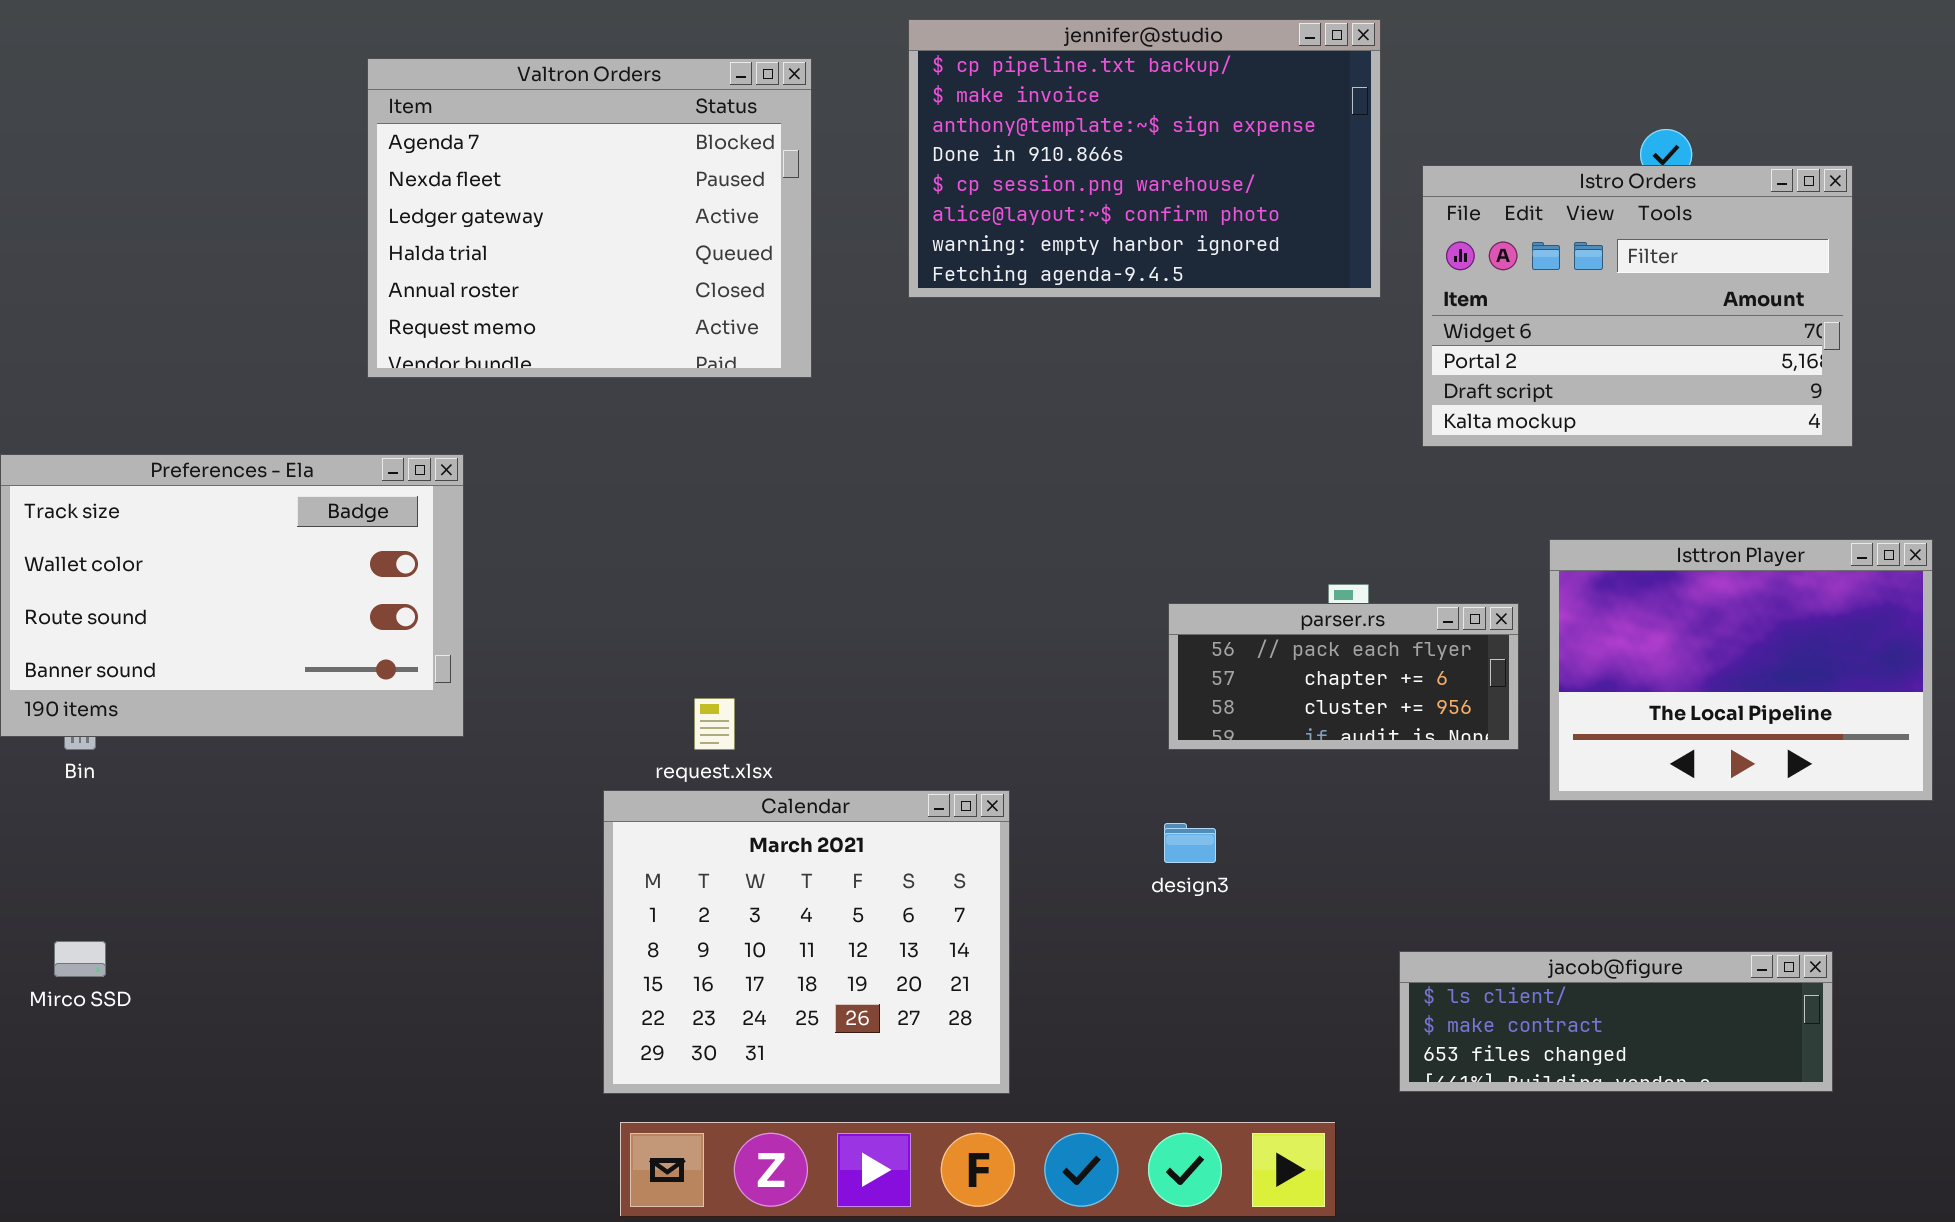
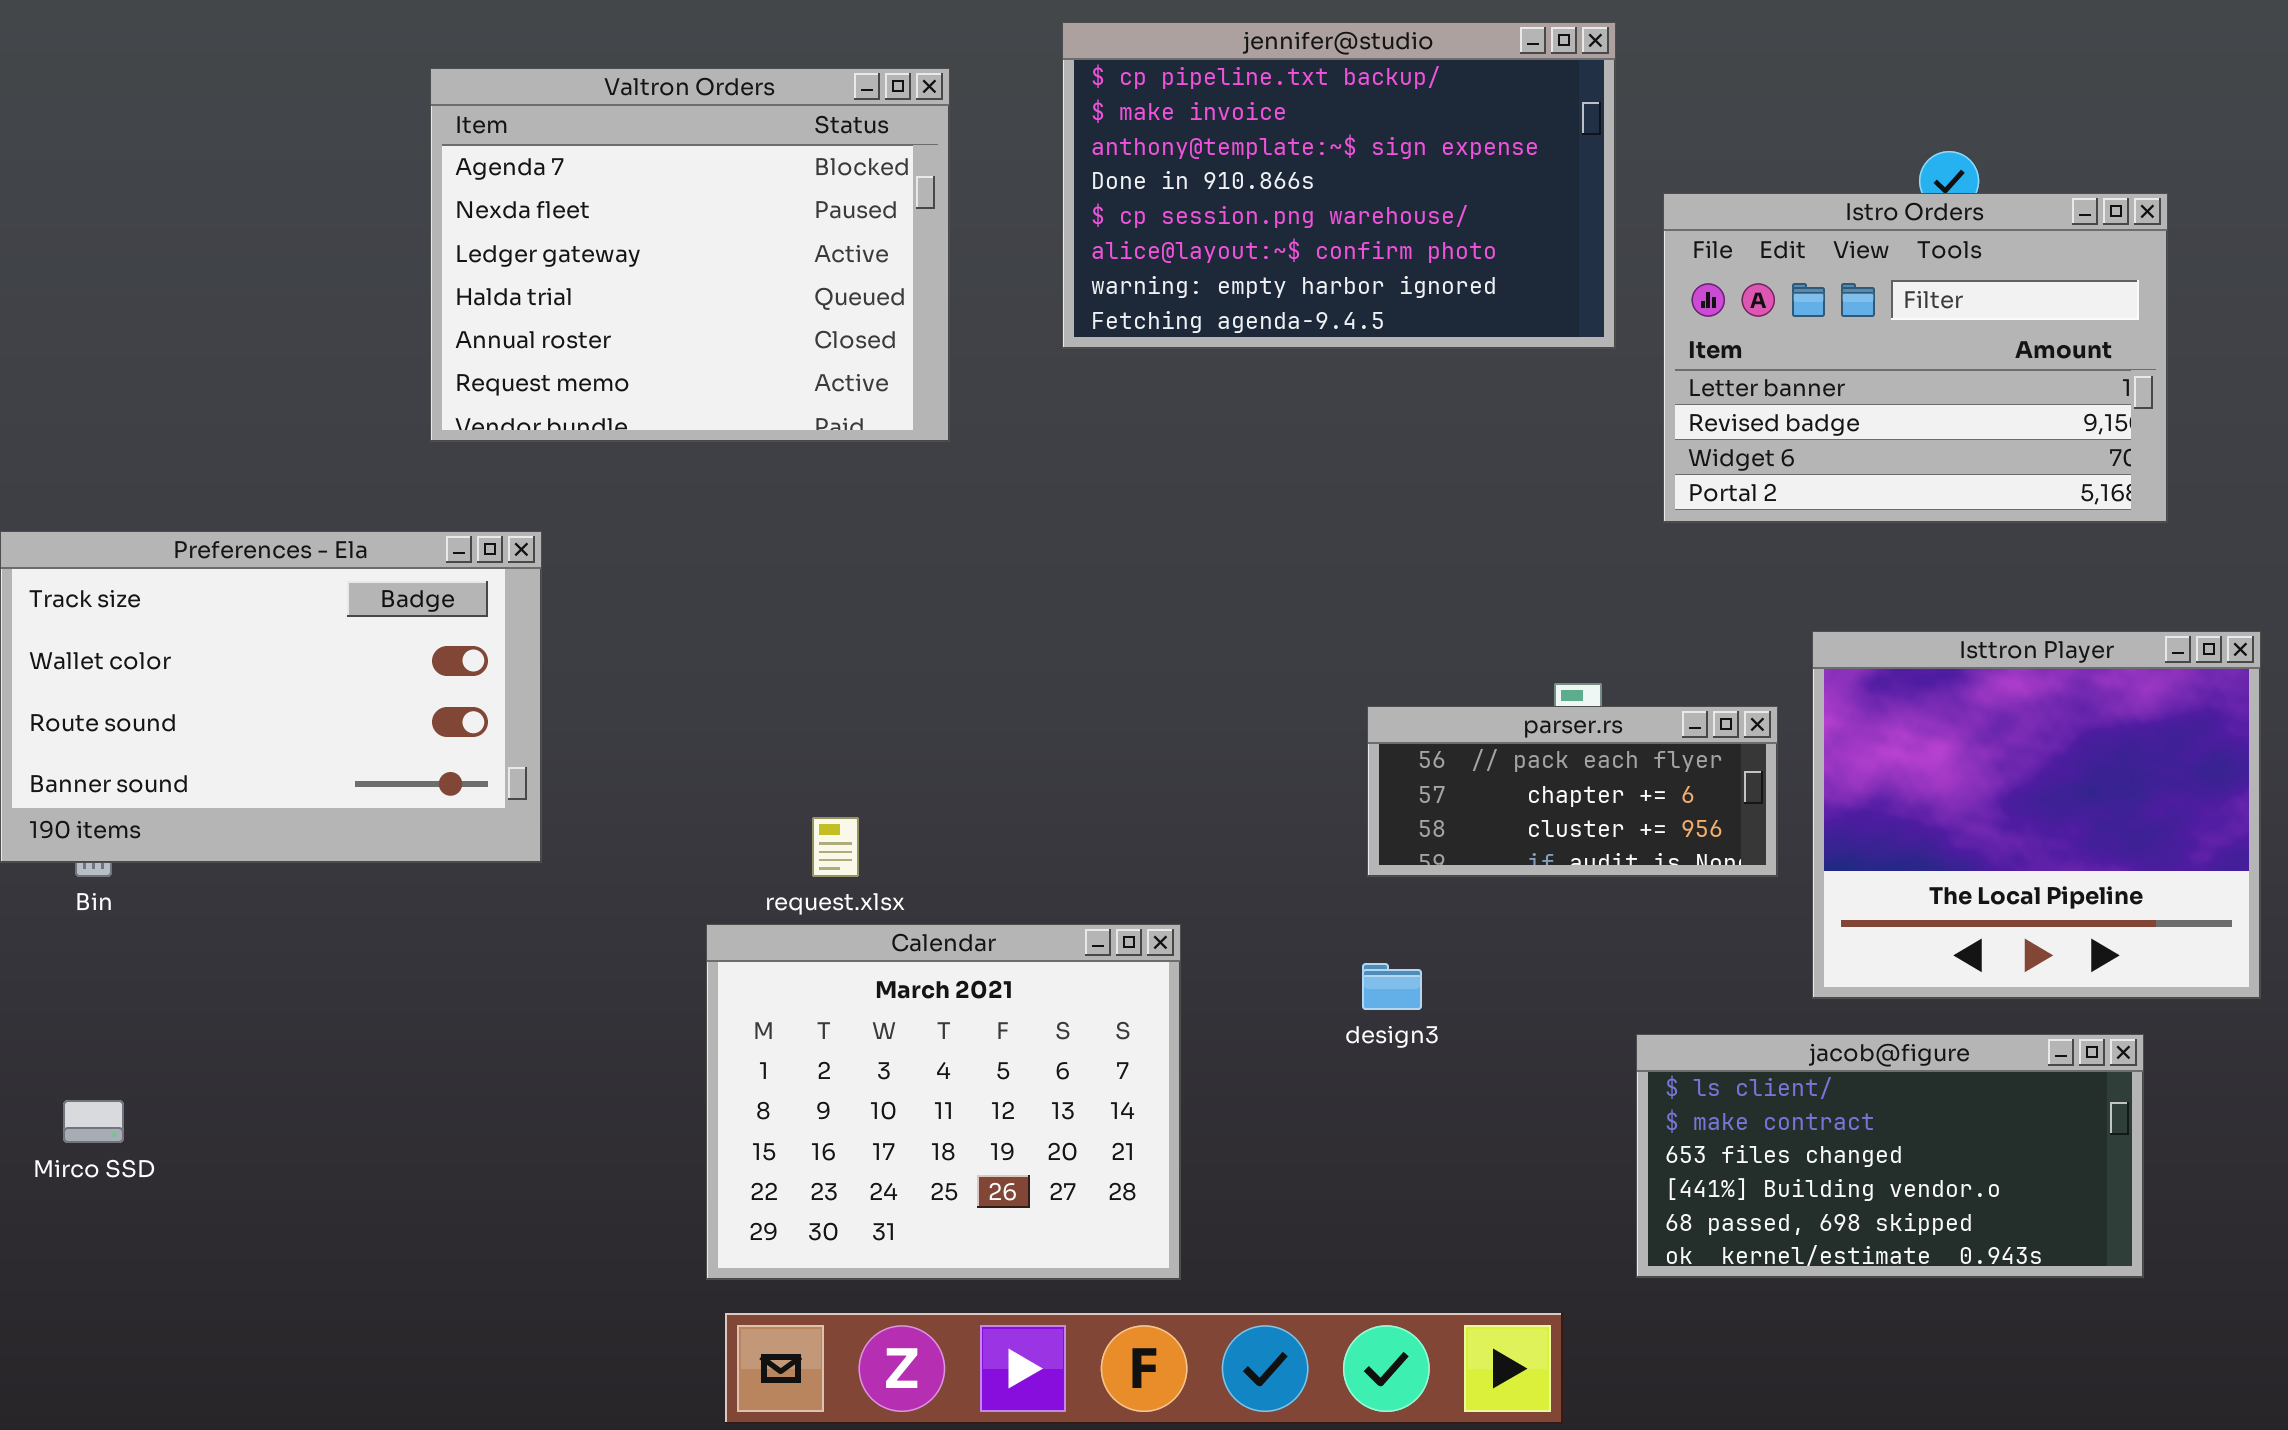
Istro Orders: [1422,165,1853,447] -> [1663,193,2168,523], scrolled up 2 rows
Isttron Player: [1549,539,1933,801] -> [1812,631,2261,999], resized
jacob@figure: [1399,951,1833,1092] -> [1636,1034,2144,1278], resized

